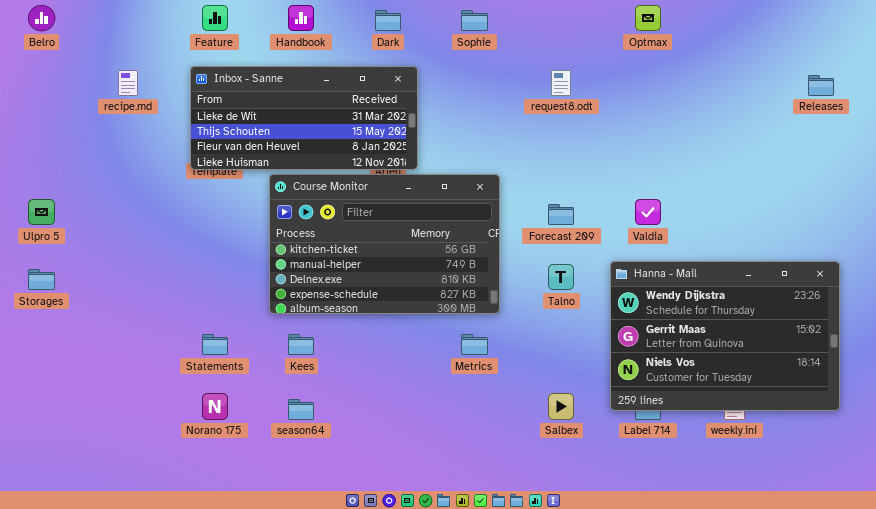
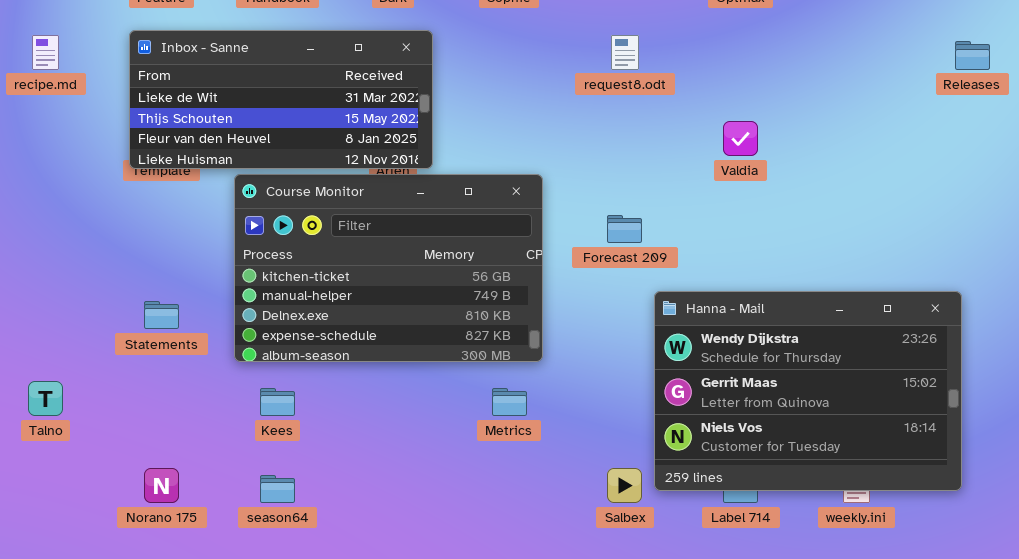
Valdia: [635,199,661,225] -> [723,121,758,156], moved
Hanna - Mail: [610,261,840,411] -> [654,291,962,491], moved
Talno: [548,264,574,290] -> [28,381,63,416], moved
Statements: [202,334,228,355] -> [144,301,179,329], moved

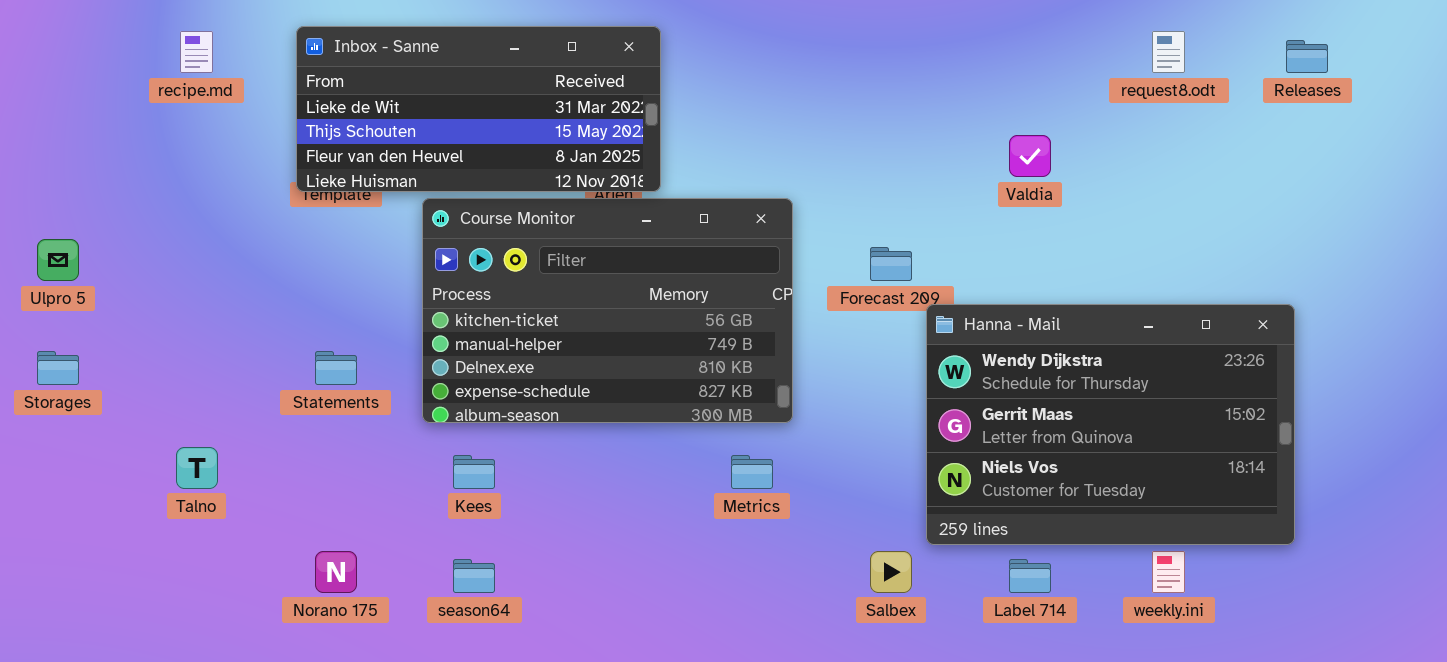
request8.odt: [611,35,639,70] -> [1152,31,1185,73], moved
Hanna - Mail: [654,291,962,491] -> [926,304,1295,545], moved

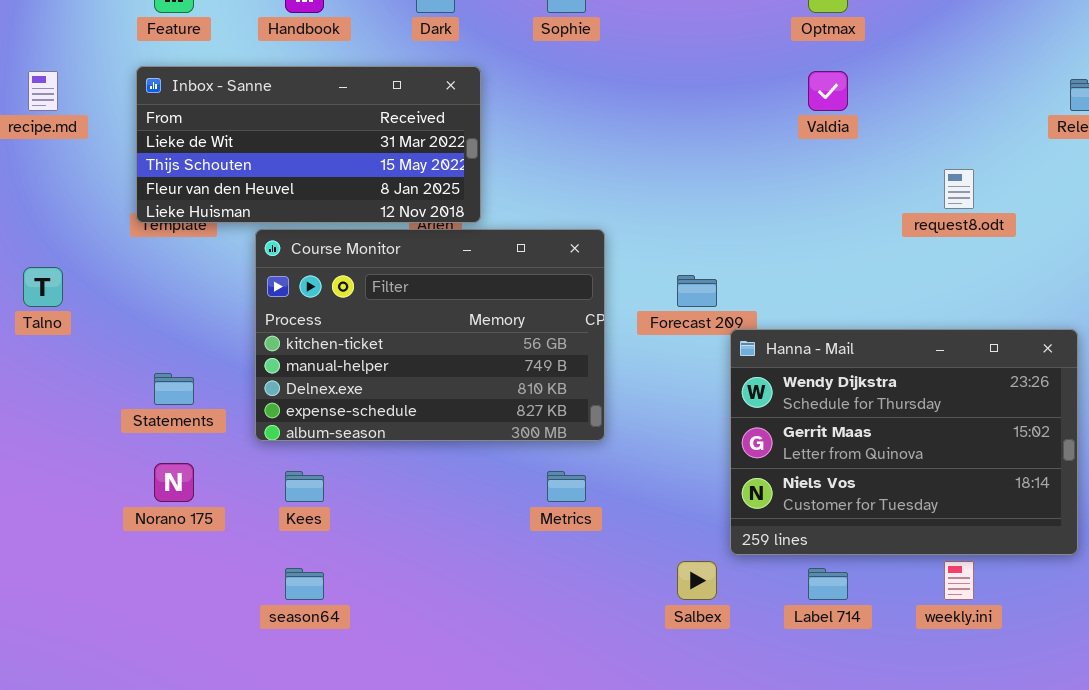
request8.odt: [1152,31,1185,73] -> [944,169,974,209], moved
Valdia: [1009,135,1051,177] -> [808,71,848,111], moved
Talno: [176,447,218,489] -> [23,267,63,307], moved
Norano 175: [315,551,357,593] -> [154,463,194,502], moved

